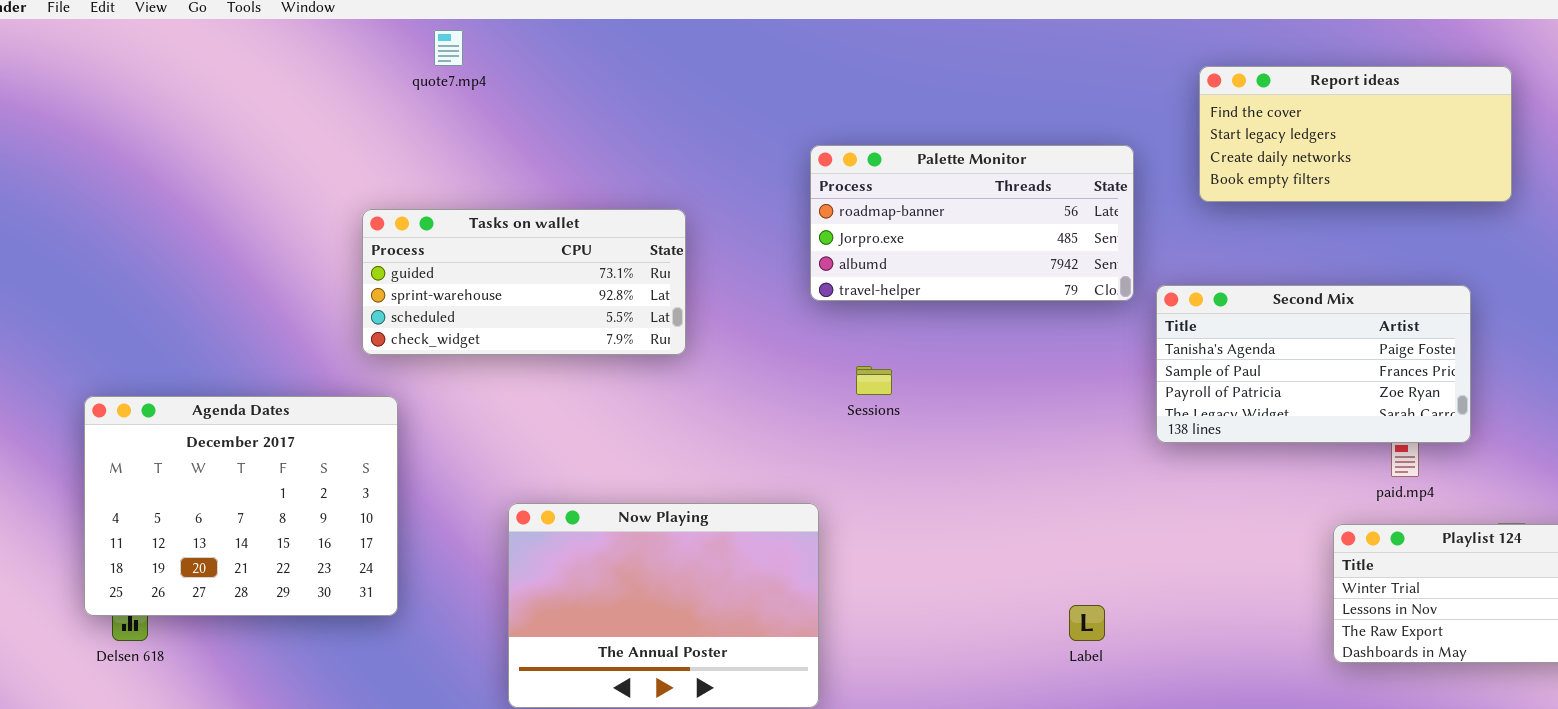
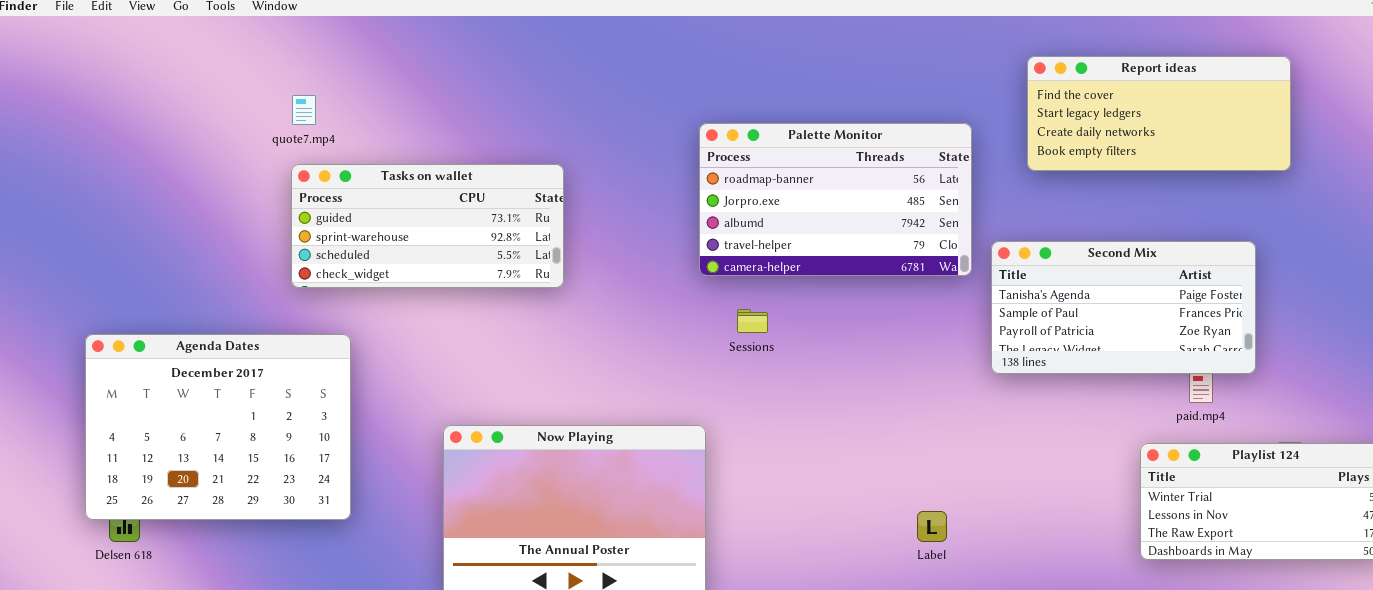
quote7.mp4: [434,30,463,66] -> [292,95,316,125], moved
Palette Monitor: [810,145,1134,301] -> [699,123,972,276], resized
Tasks on wallet: [362,209,686,355] -> [291,164,564,288], moved

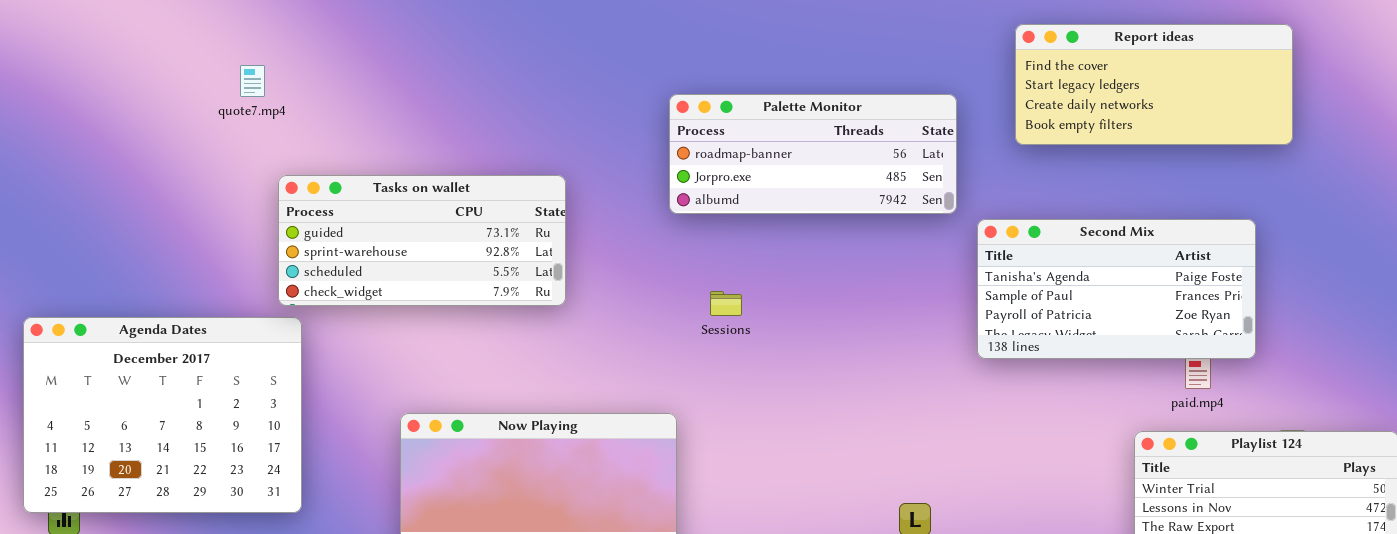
Palette Monitor: [699,123,972,276] -> [669,94,957,214], resized
Tasks on wallet: [291,164,564,288] -> [278,175,566,306], moved

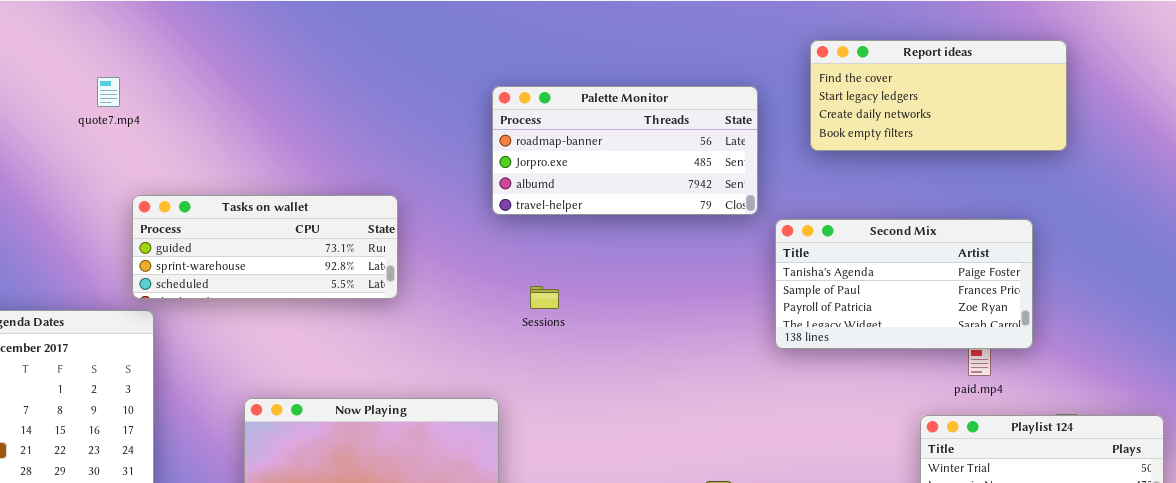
Palette Monitor: [669,94,957,214] -> [492,86,758,215], resized
Tasks on wallet: [278,175,566,306] -> [132,195,398,299], resized

